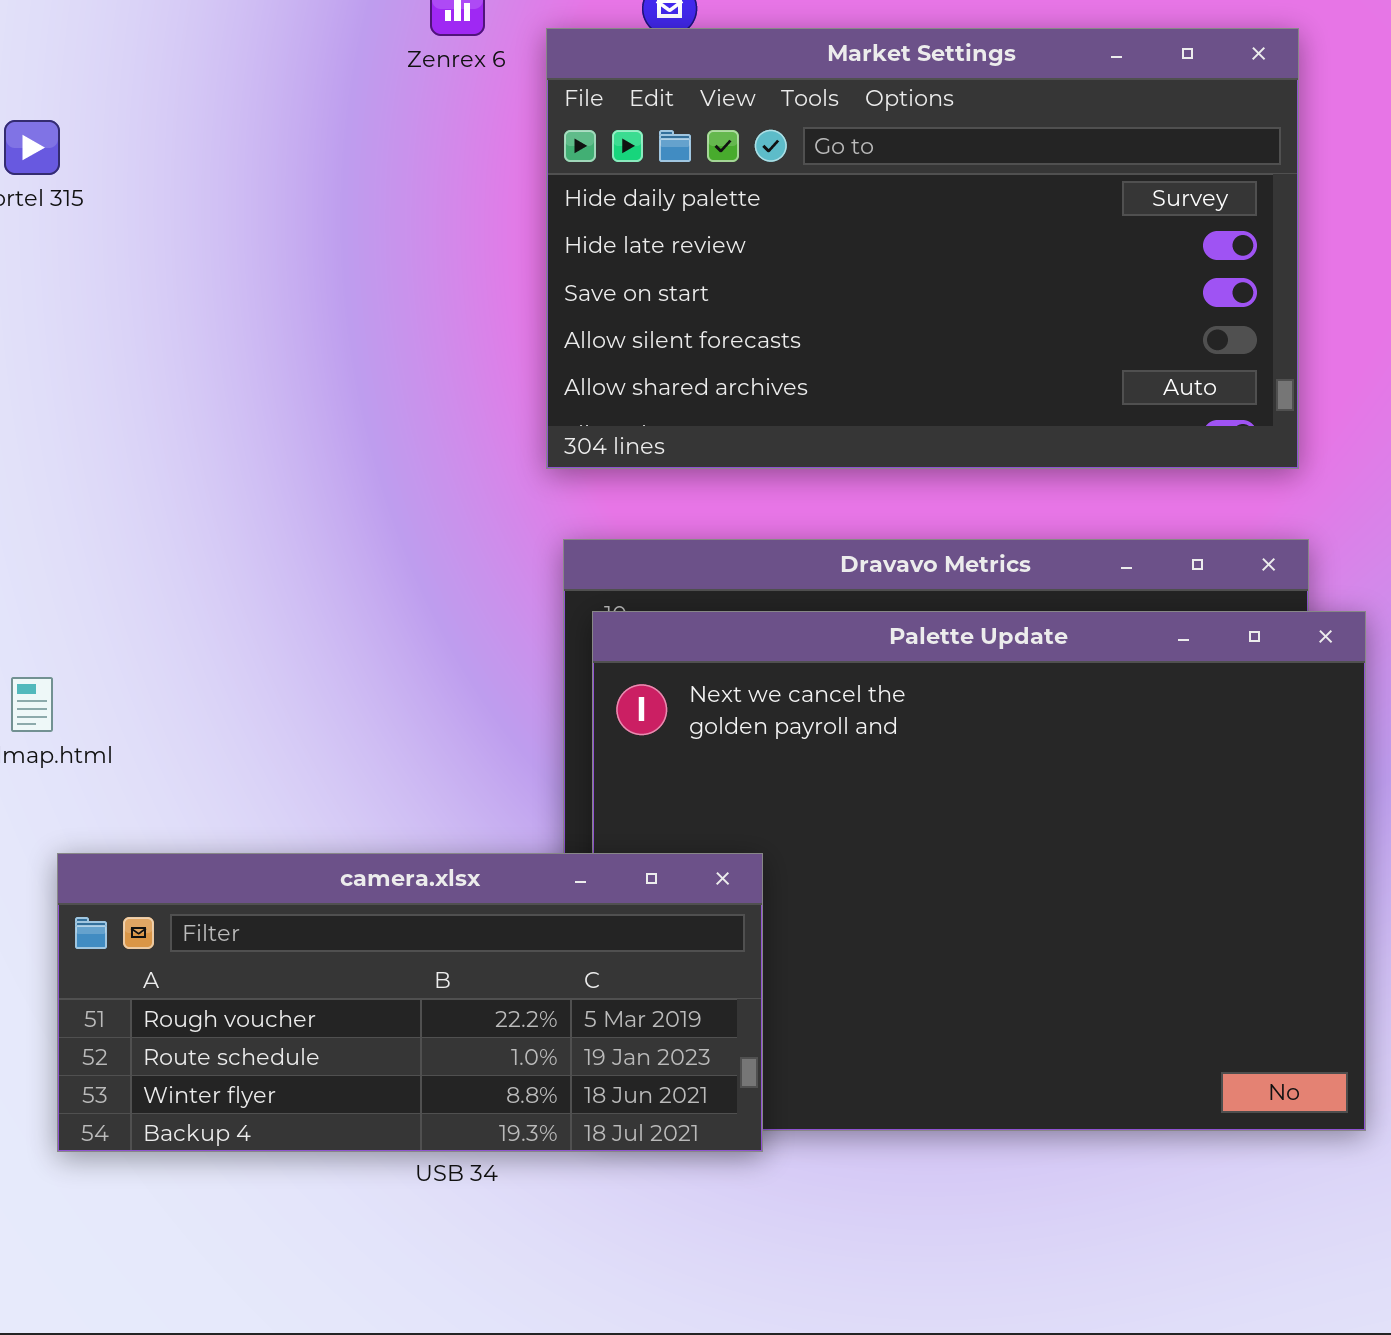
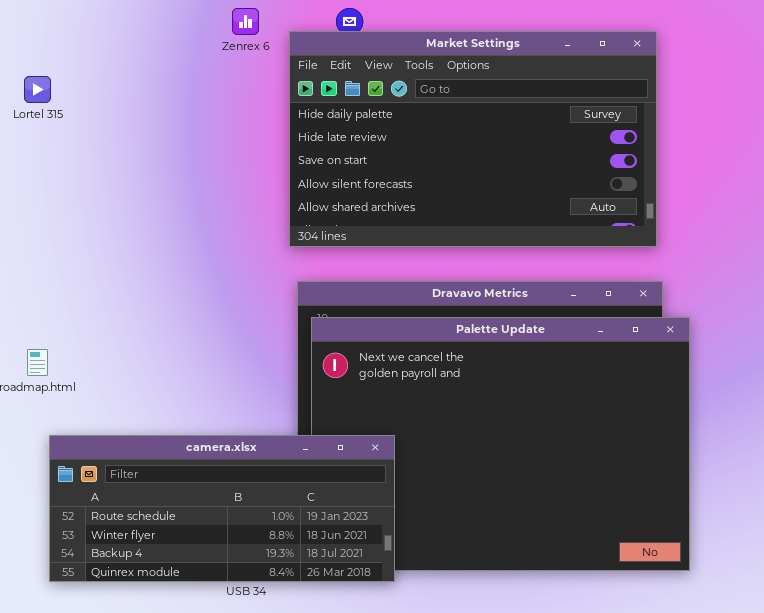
camera.xlsx: [57,853,763,1152] -> [49,435,395,582], scrolled down 1 row

